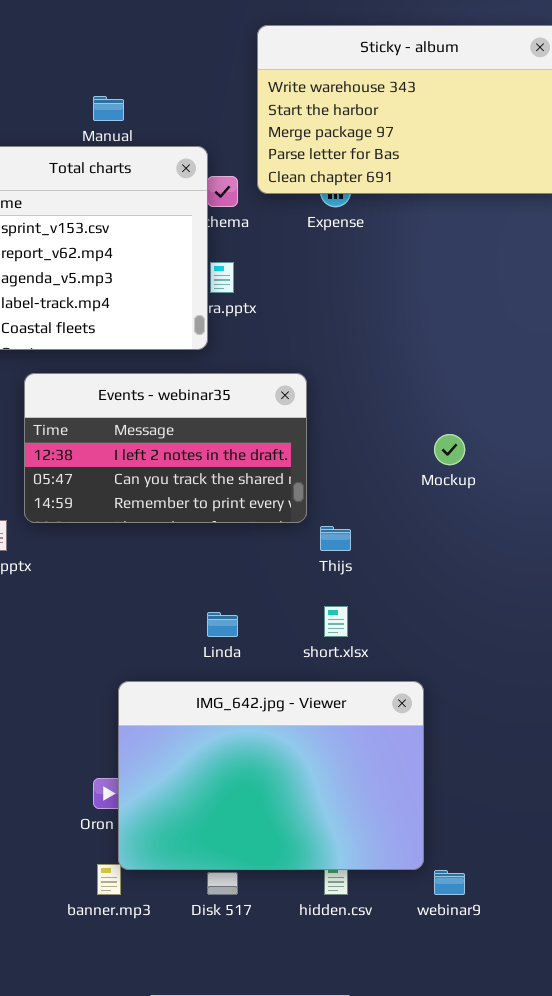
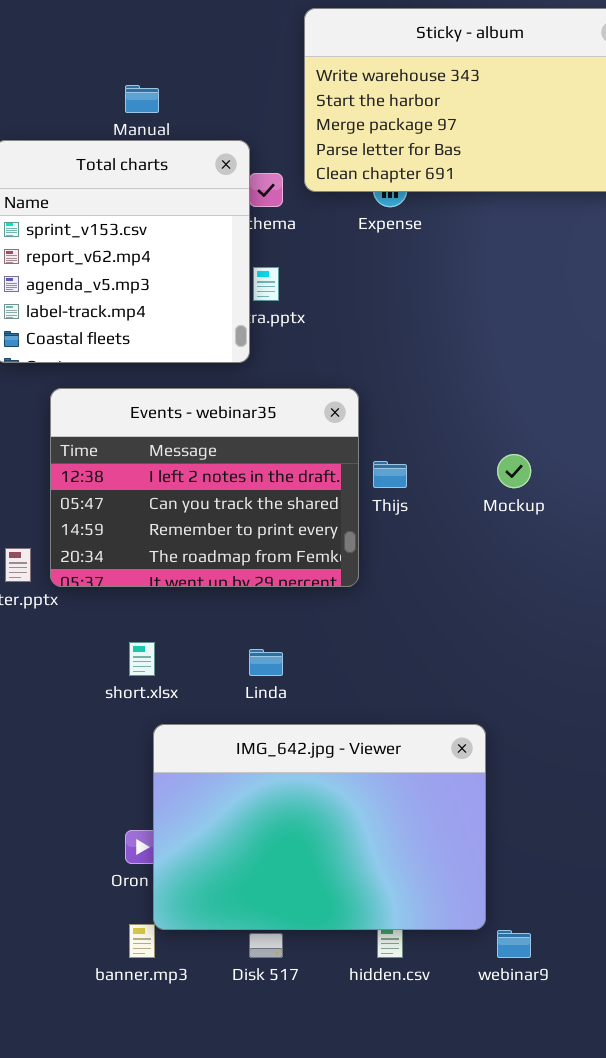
Events - webinar35: [24,373,307,523] -> [50,388,359,587], resized
Thijs: [320,526,351,551] -> [373,461,407,488], moved
short.xlsx: [324,606,348,637] -> [129,642,155,676], moved

